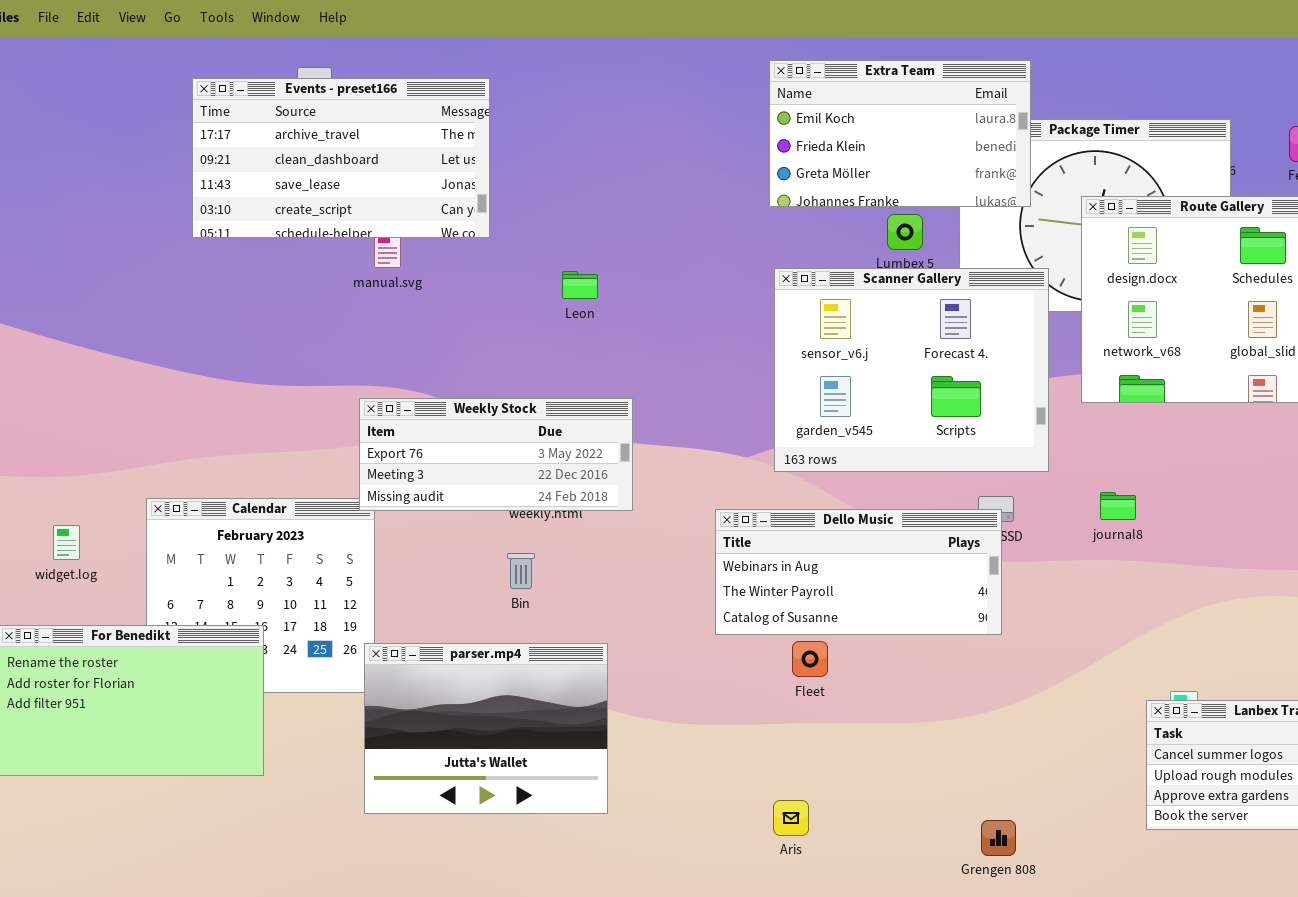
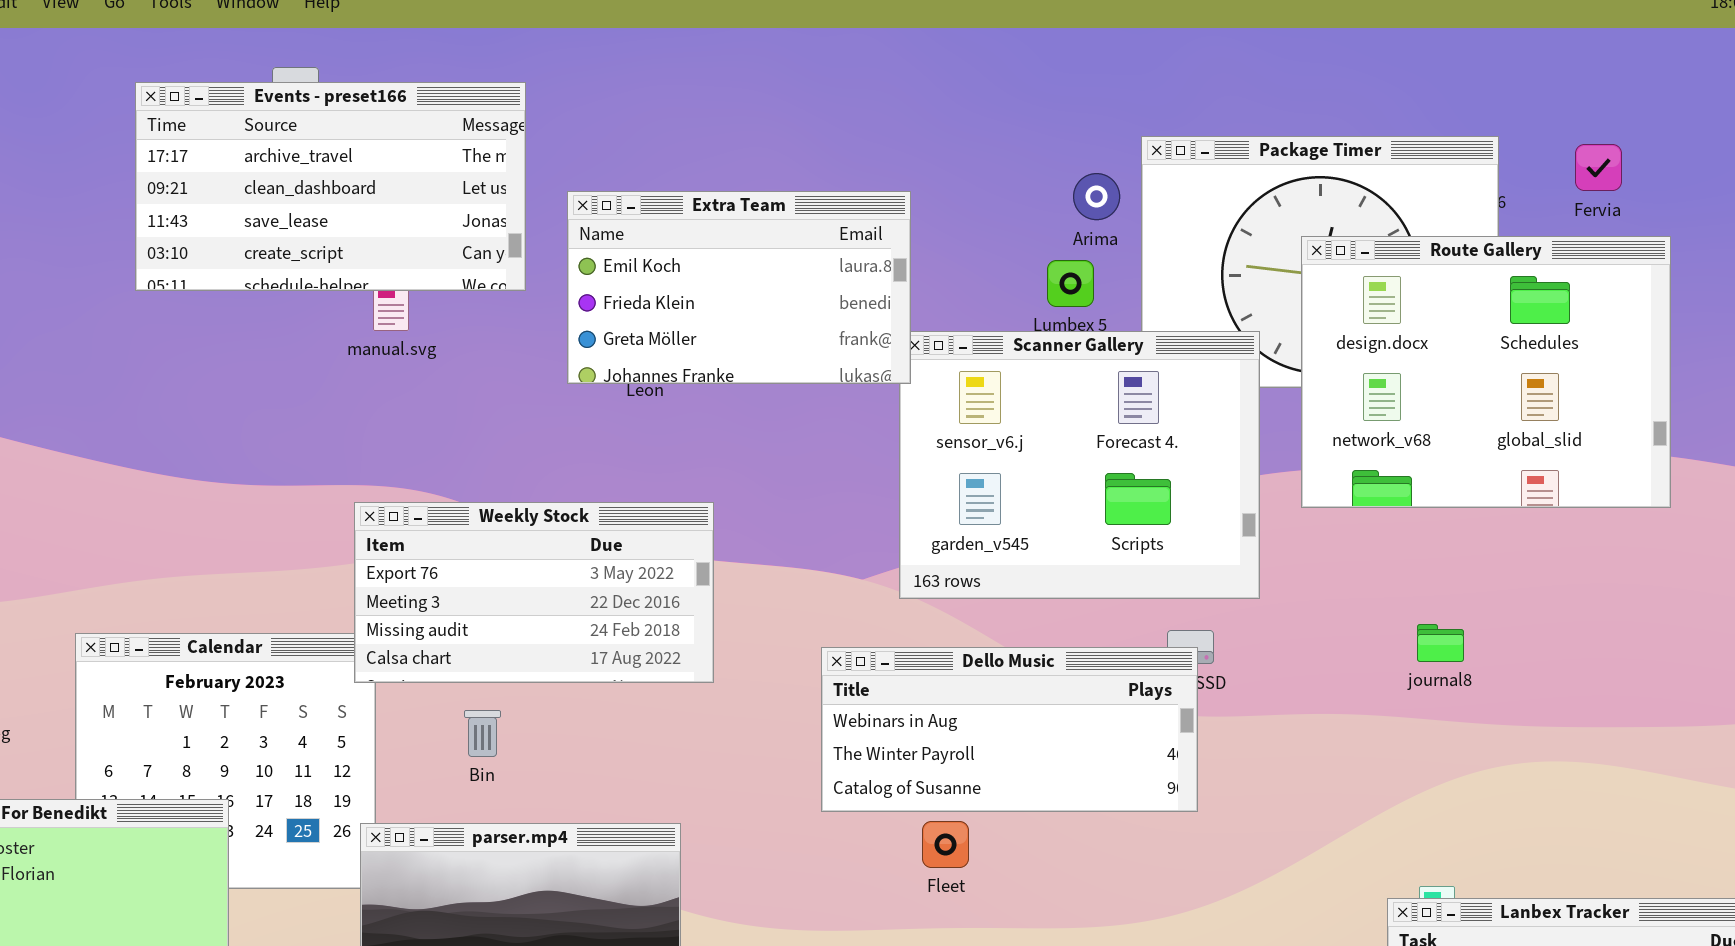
Extra Team: [769,60,1031,207] -> [567,191,911,384], moved
Weekly Stock: [359,398,633,511] -> [354,502,714,683], resized
journal8: [1100,492,1136,520] -> [1417,624,1464,662], moved
Bin: [507,553,535,589] -> [464,710,501,757], moved

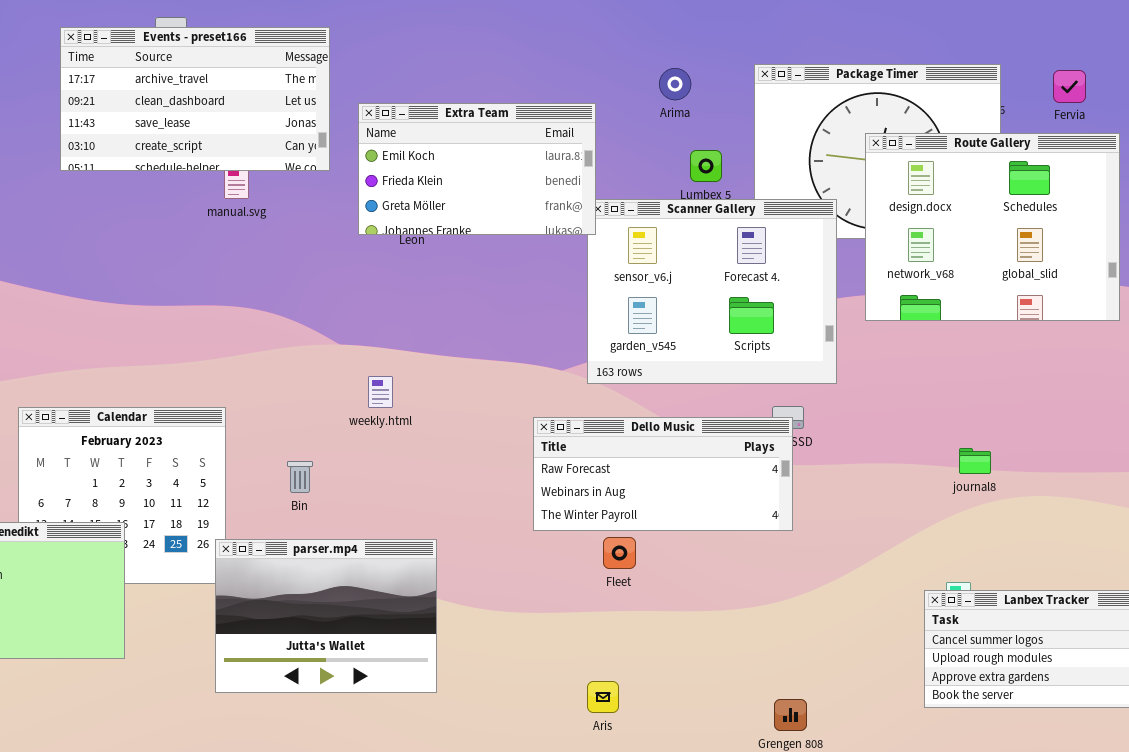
Arima: [1073,173,1120,220] -> [659,68,691,100], moved
Weekly Stock: [354,502,714,683] -> none, closed
journal8: [1417,624,1464,662] -> [959,448,991,474], moved
Dello Music: [821,647,1198,812] -> [533,417,793,531], scrolled up 1 row

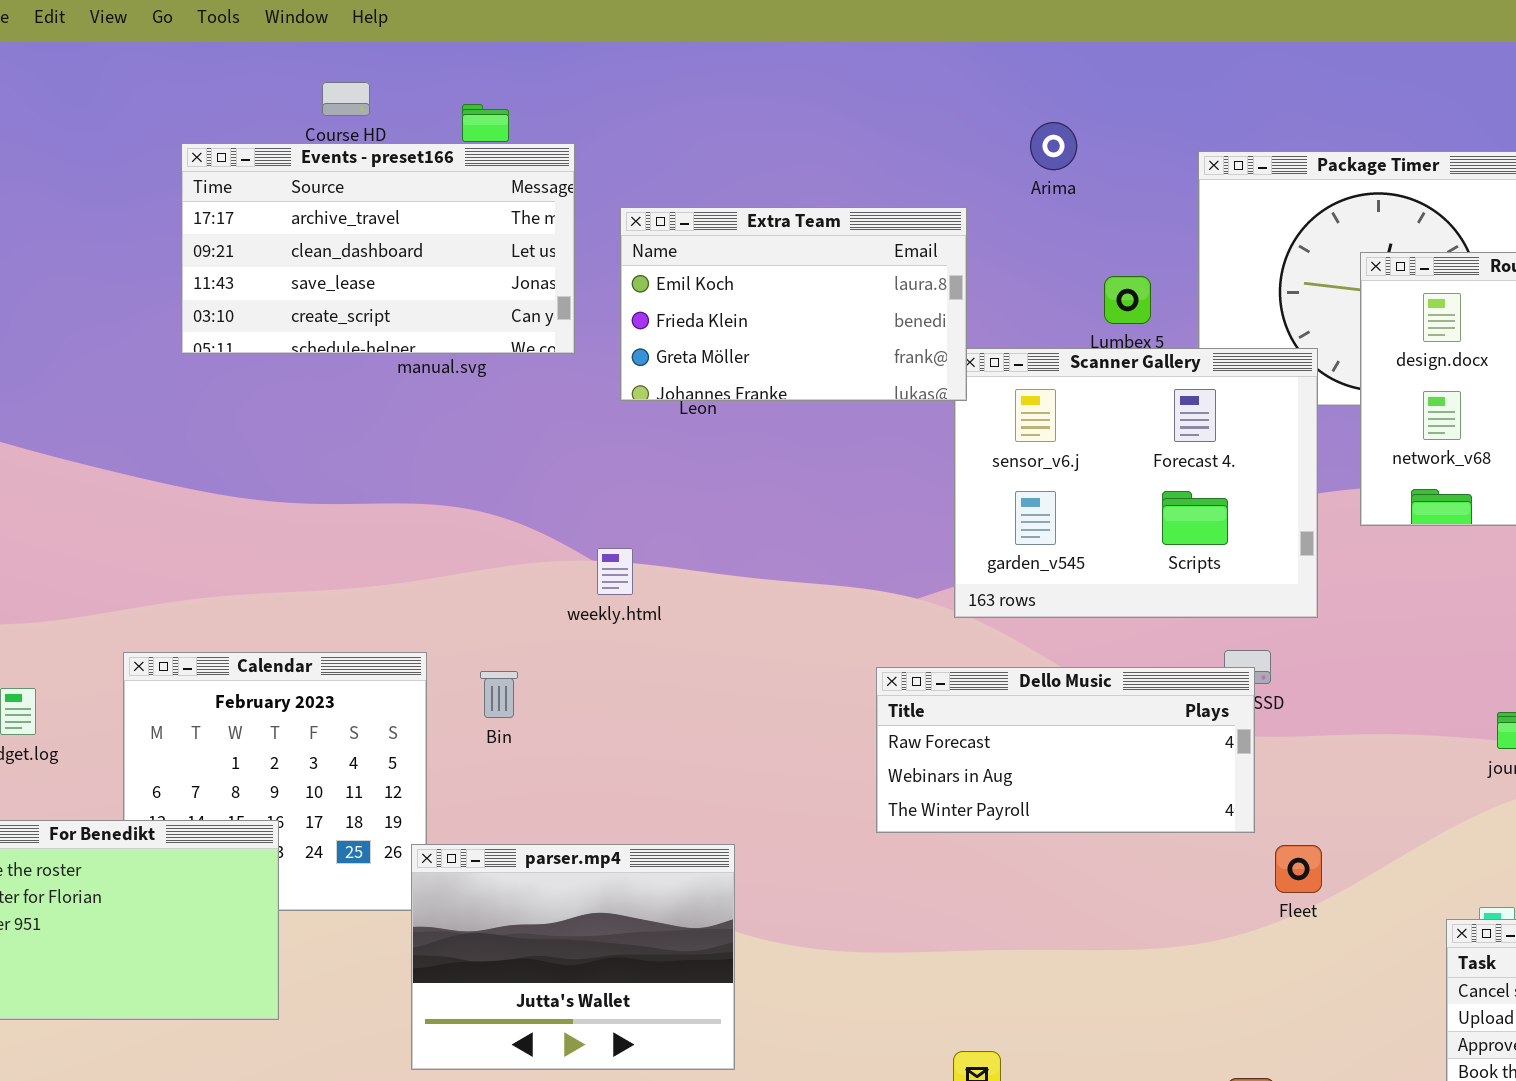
Events - preset166: [60,27,330,171] -> [181,143,575,354], moved
Arima: [659,68,691,100] -> [1030,122,1077,170], moved
weekly.html: [368,376,393,408] -> [597,548,633,595], moved
Bin: [287,461,313,493] -> [480,671,518,718], moved
Fleet: [603,537,636,569] -> [1275,845,1322,893], moved

